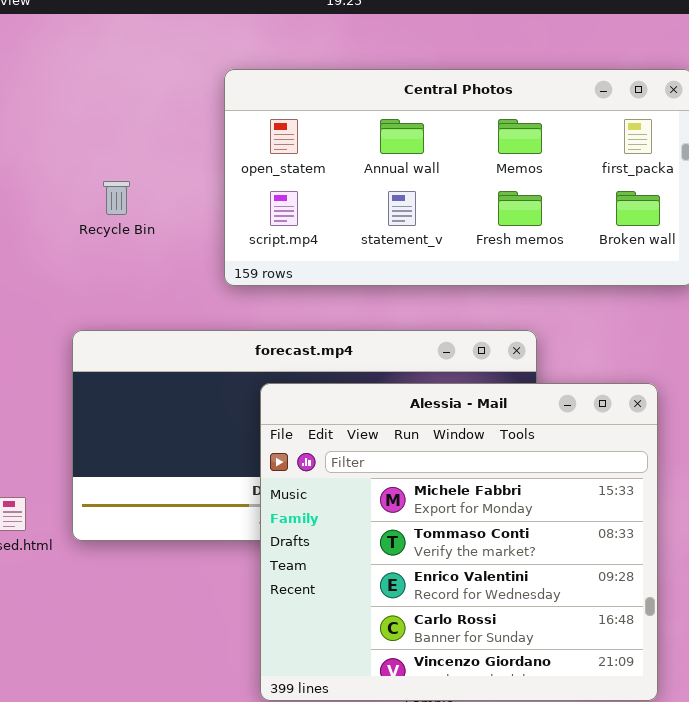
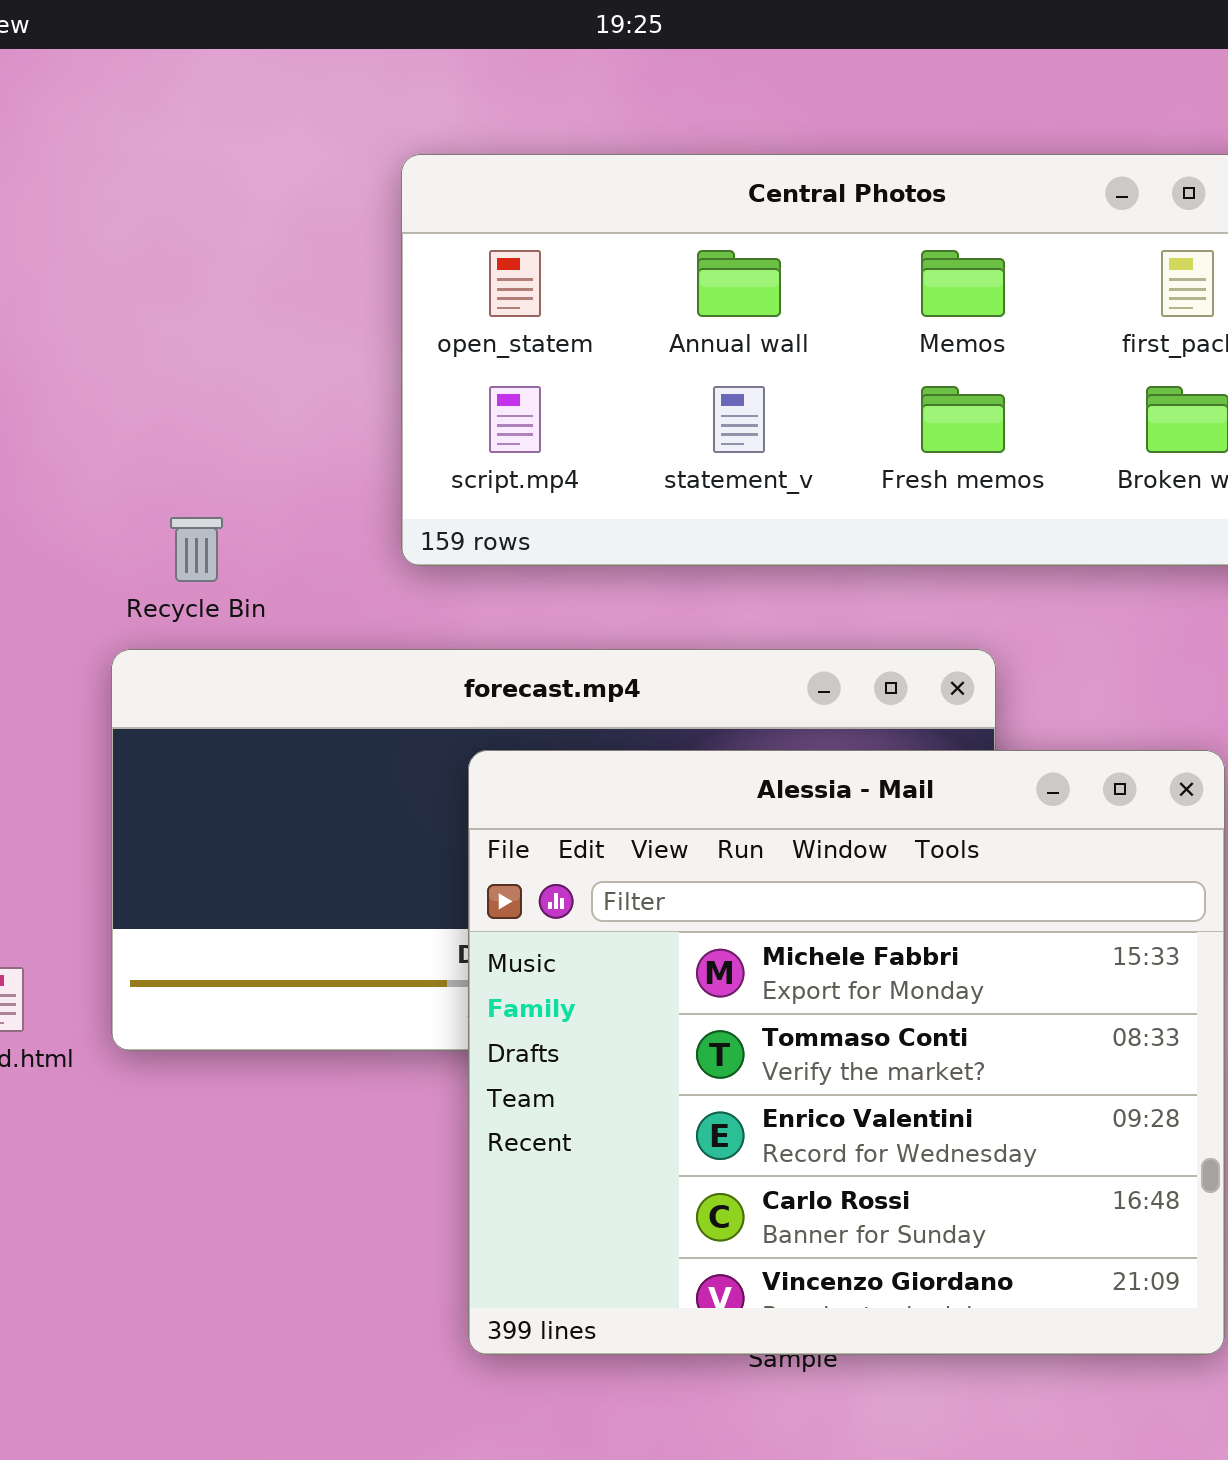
Recycle Bin: [103,181,130,215] -> [170,517,223,582], moved

